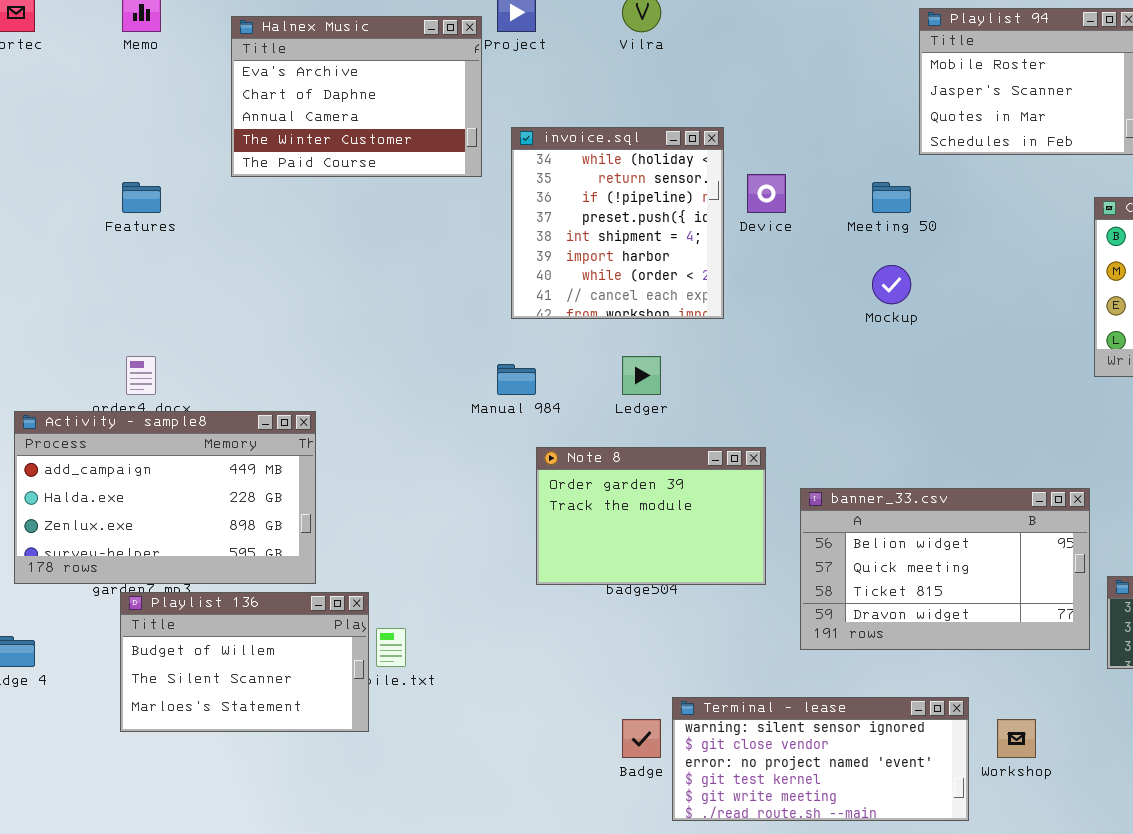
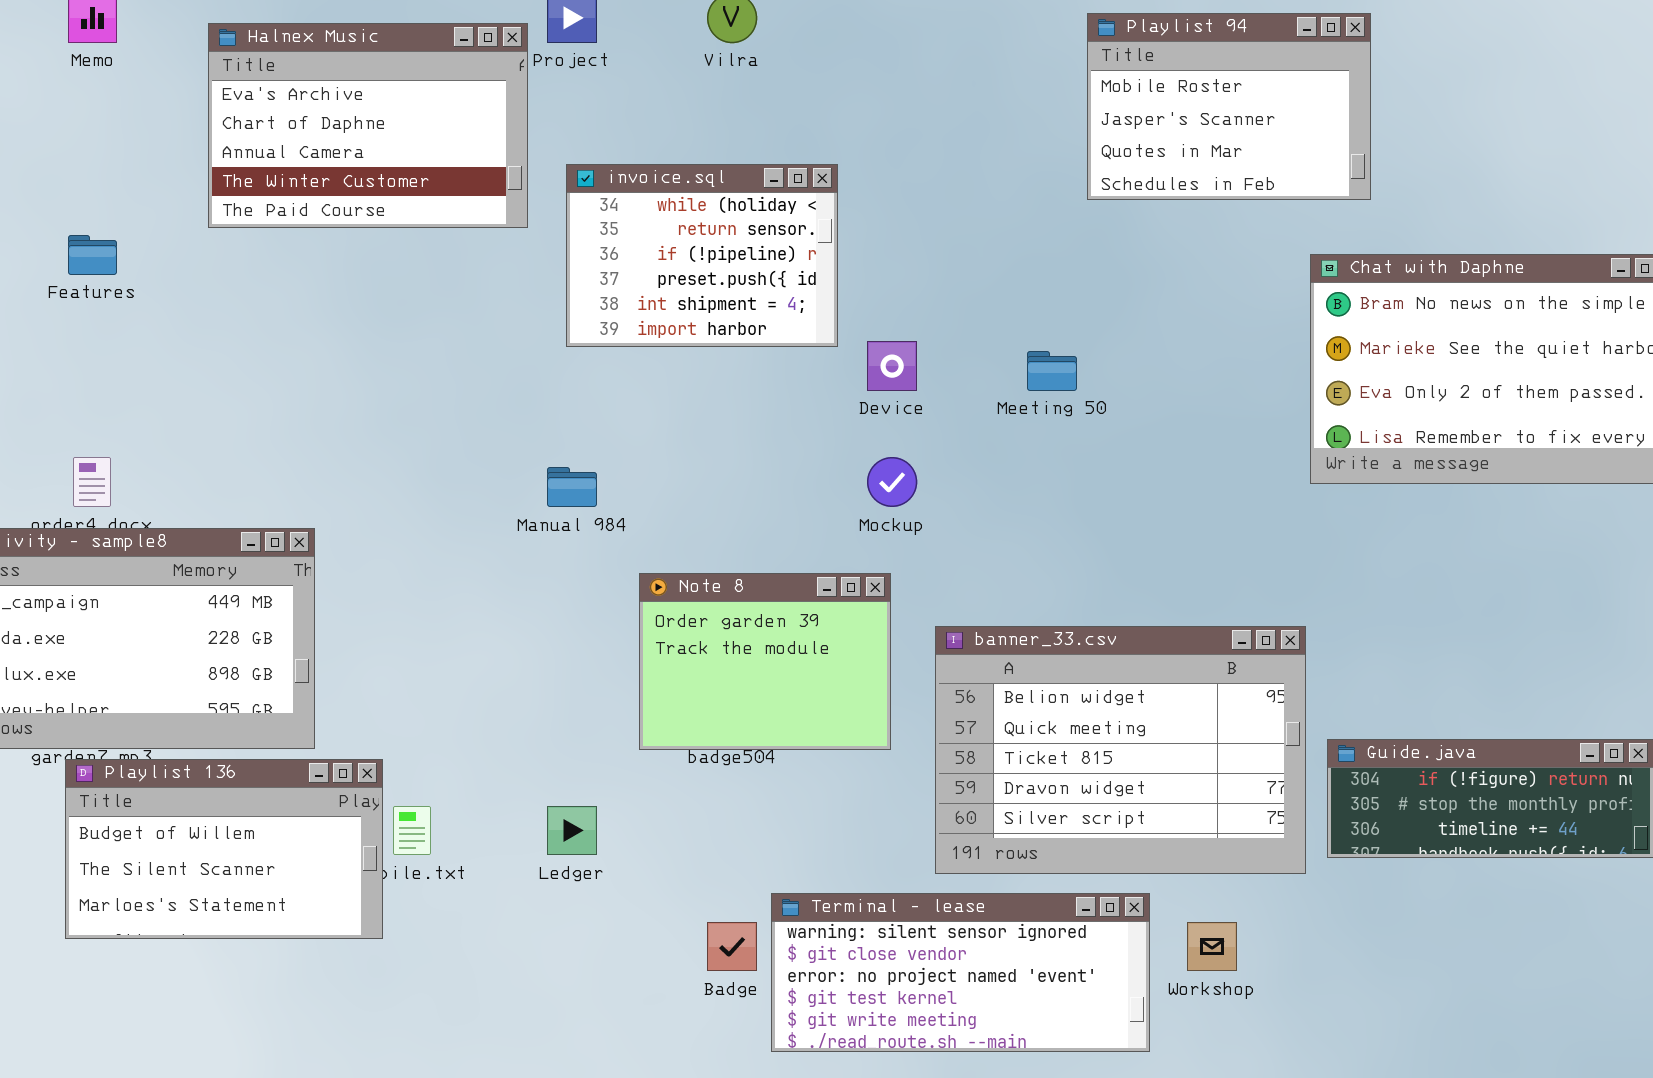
invoice.sql: [511,127,724,319] -> [566,164,838,347], resized
Device: [747,174,786,213] -> [867,341,917,391], moved
Meeting 50: [872,182,911,213] -> [1027,351,1077,391], moved
Mockup: [872,265,911,304] -> [867,457,917,507], moved
Ledger: [622,356,661,395] -> [547,806,597,855], moved
Note 8: [536,447,766,585] -> [639,573,891,750], resized
banner_33.csv: [800,488,1090,650] -> [935,626,1306,874], resized

